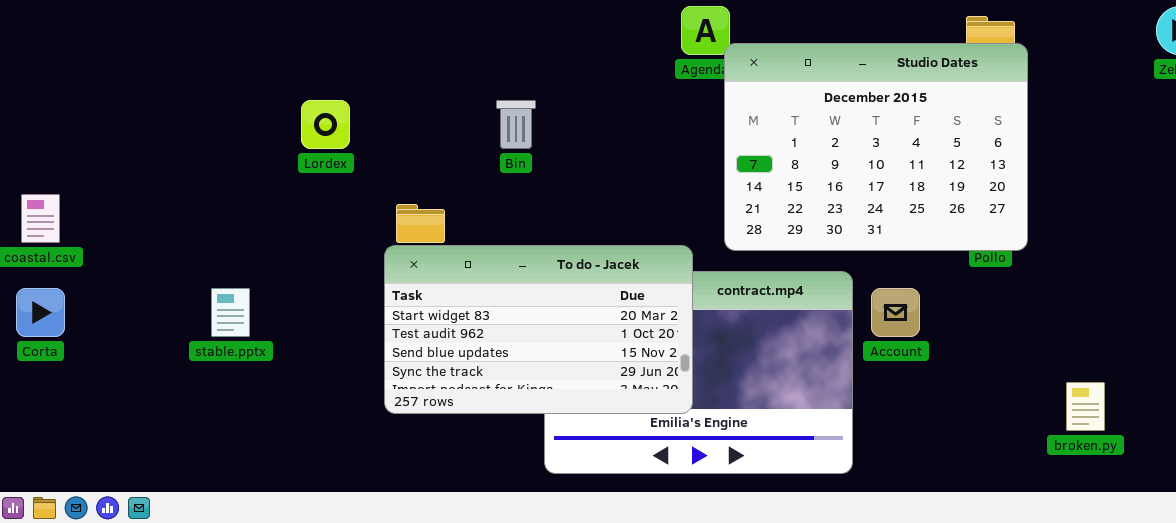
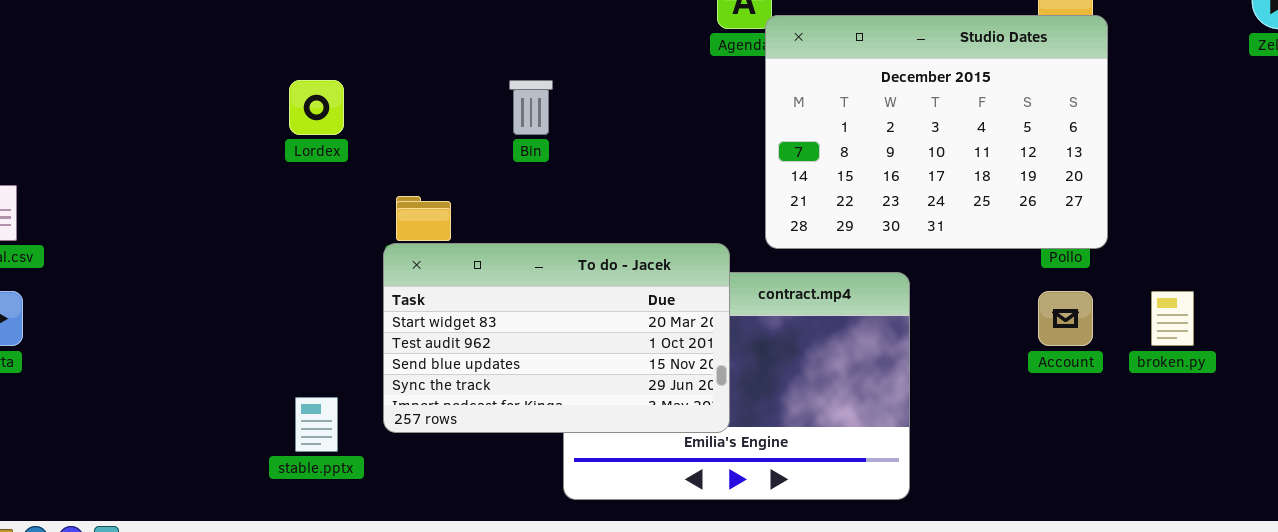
stable.pptx: [211,288,250,337] -> [295,397,338,452], moved
Account: [871,288,920,337] -> [1038,291,1093,346], moved
broken.py: [1066,382,1105,431] -> [1151,291,1194,346], moved

